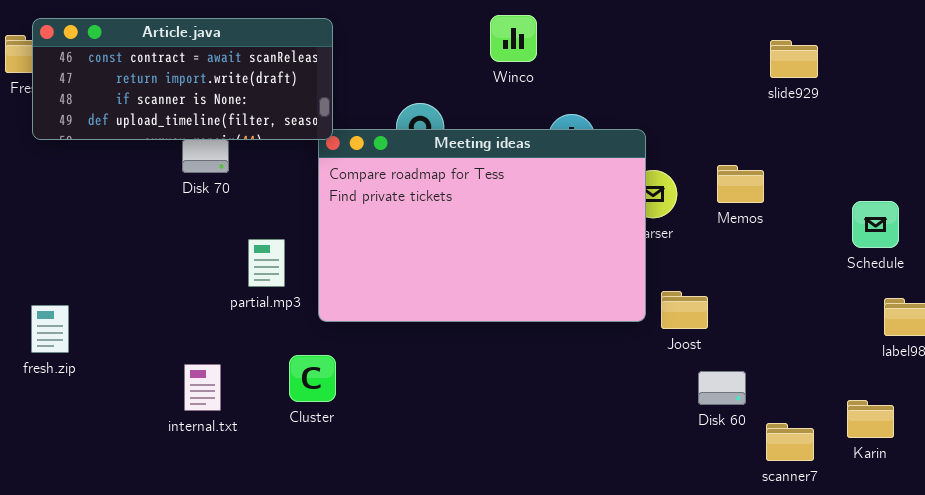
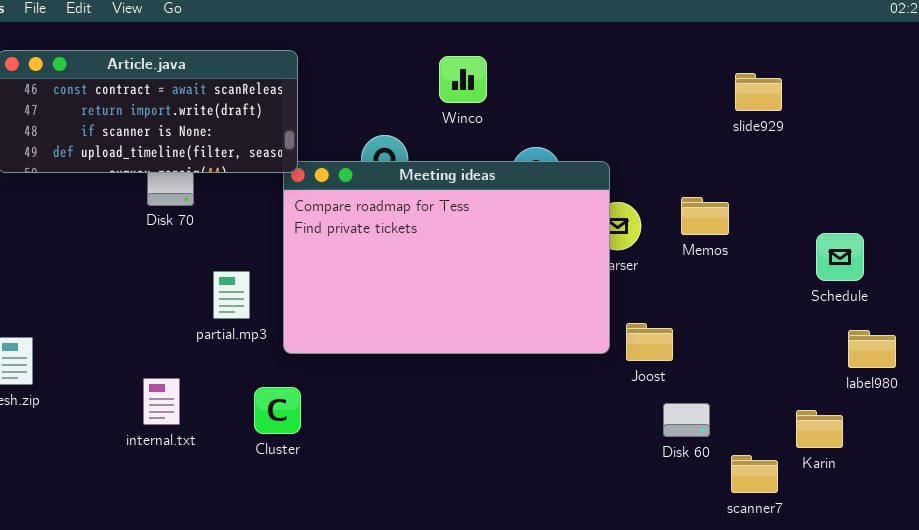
Winco: [490,15,537,62] -> [439,56,487,103], moved
internal.txt: [184,364,221,411] -> [143,378,180,425], moved
Karin: [847,400,894,438] -> [796,410,843,448], moved

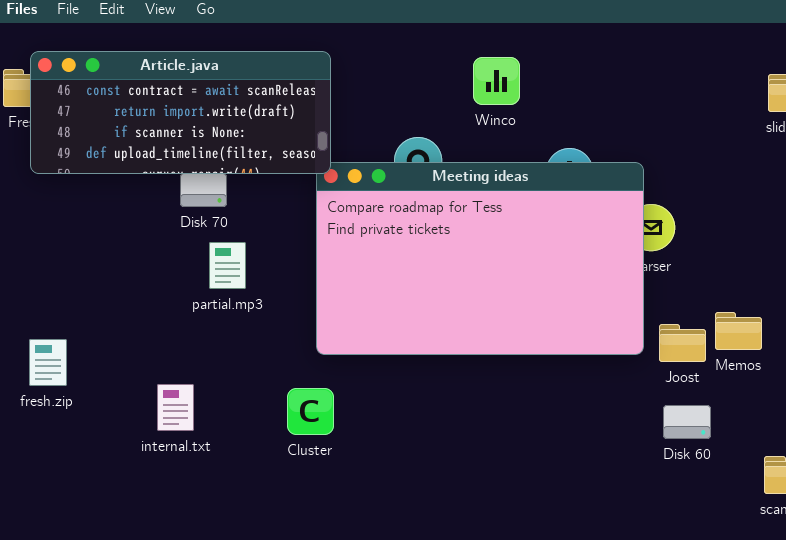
Memos: [681,197,729,235] -> [715,312,762,350], moved
partial.mp3: [213,271,250,319] -> [209,242,246,289], moved
internal.txt: [143,378,180,425] -> [157,384,194,431], moved
Disk 60: [663,403,710,437] -> [663,405,711,439], moved

